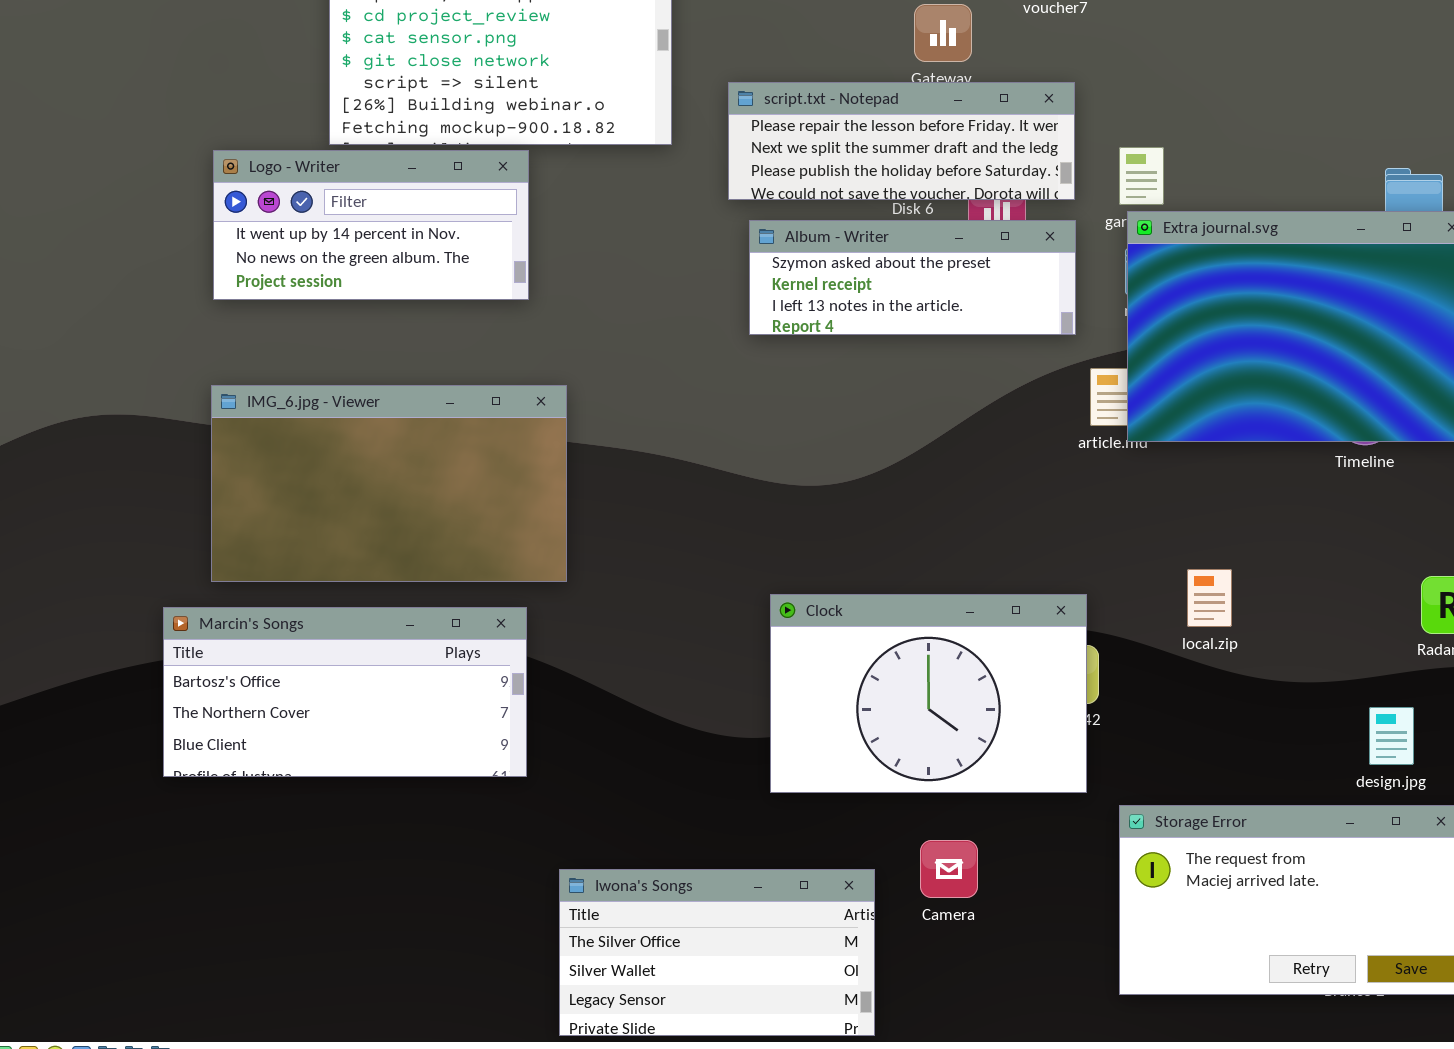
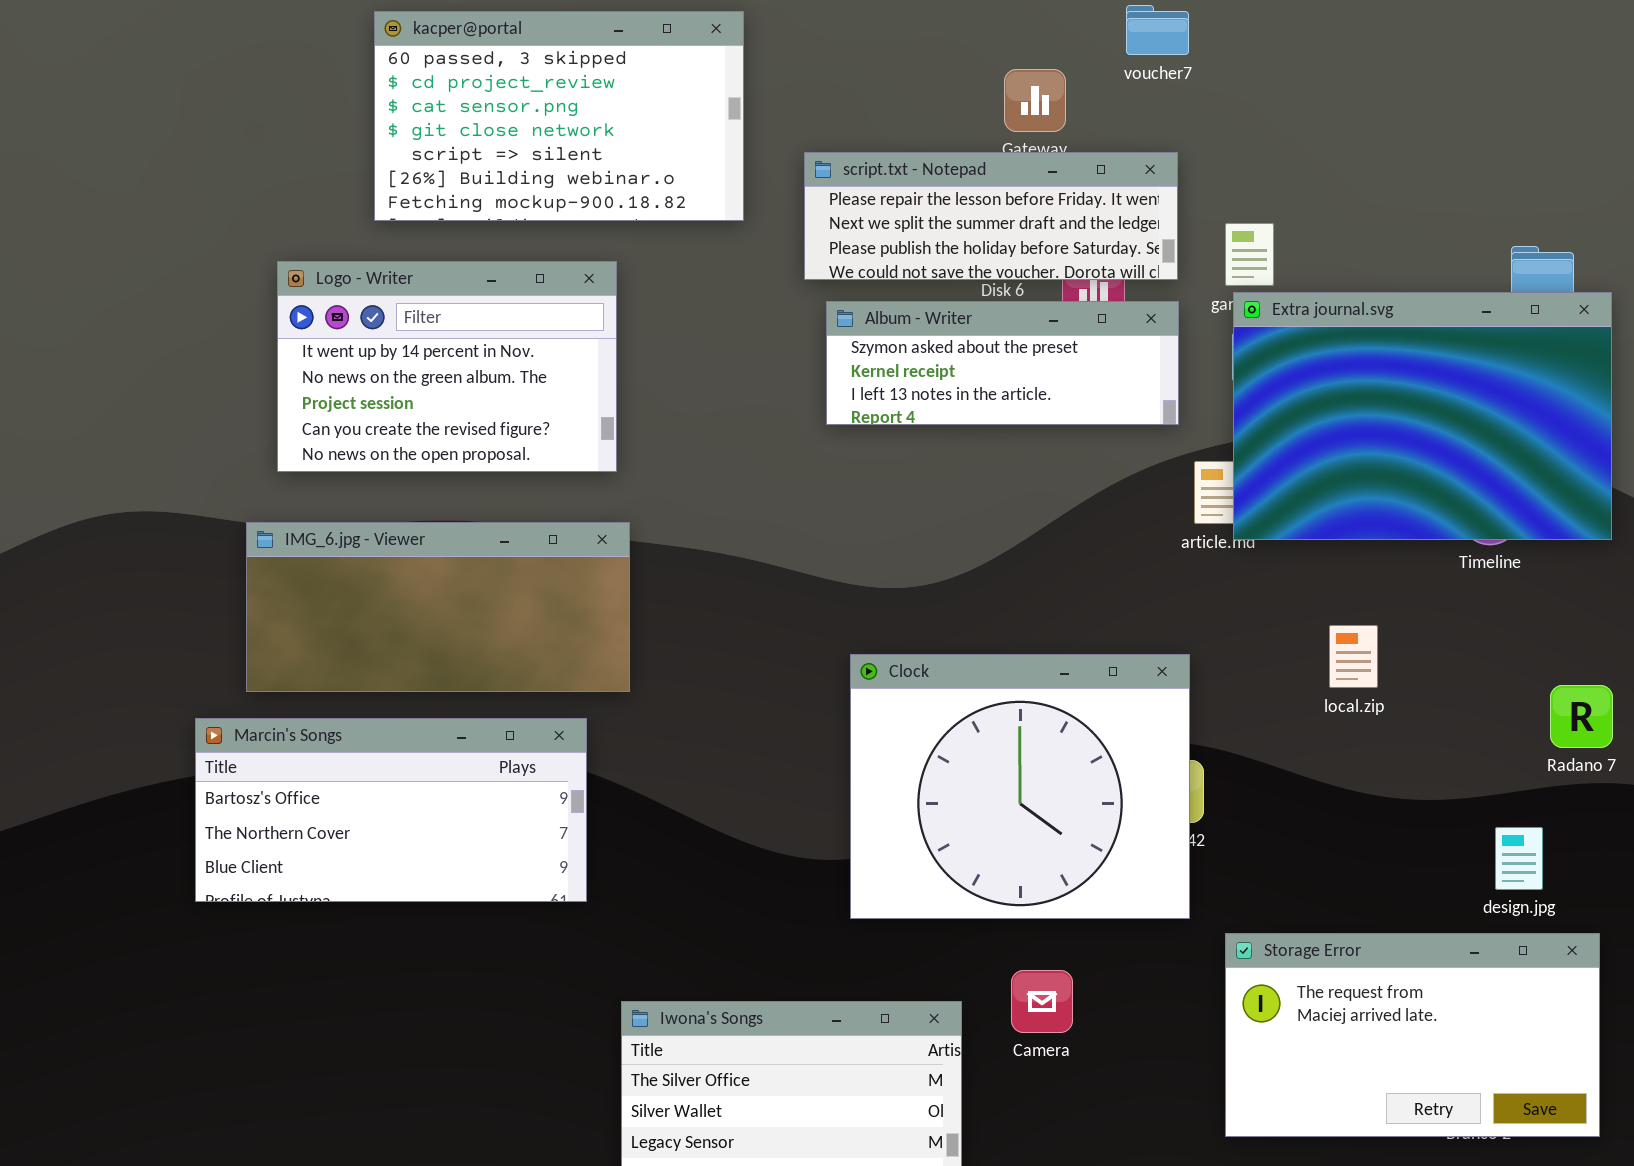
Logo - Writer: [213,150,529,300] -> [277,261,617,472], moved, resized
IMG_6.jpg - Viewer: [211,385,567,582] -> [246,522,630,692], resized
local.zip: [1187,569,1232,627] -> [1329,625,1378,688], moved
Clock: [770,594,1087,793] -> [850,654,1190,919], resized

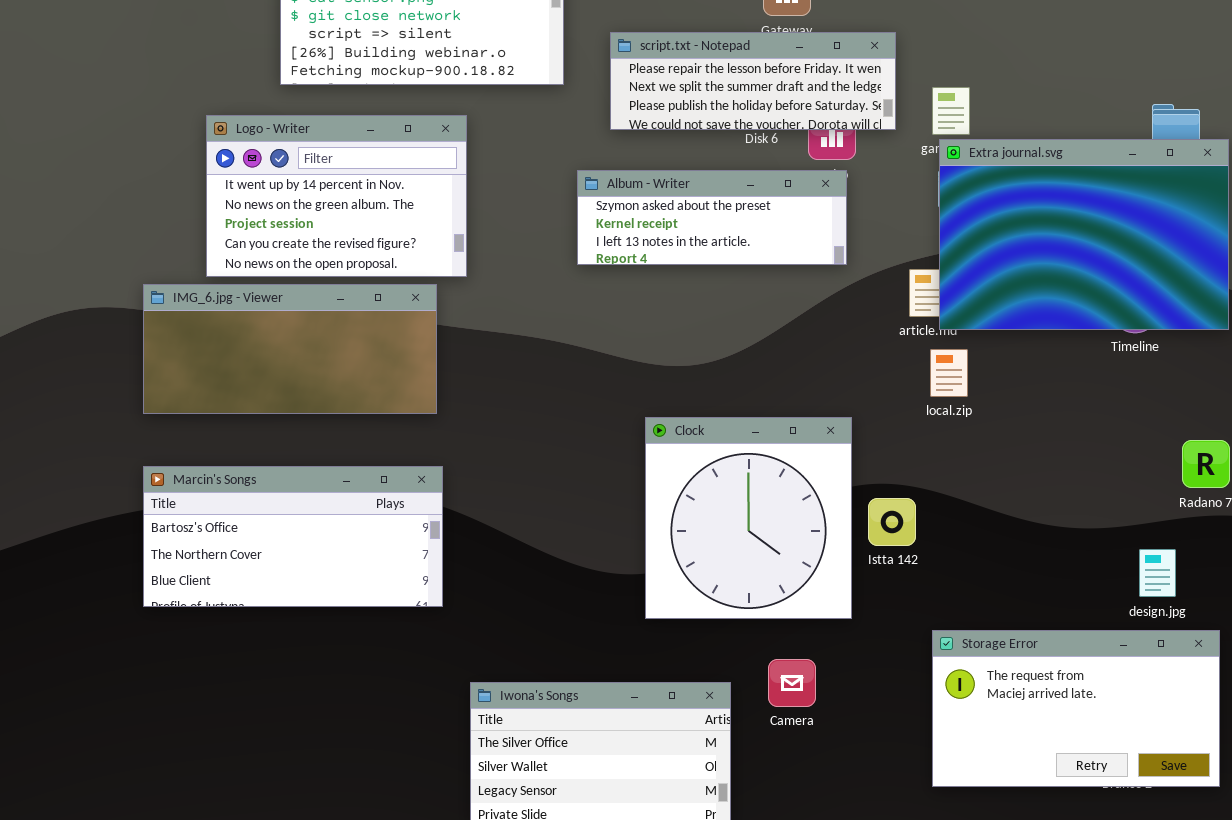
Album - Writer: [826,301,1179,425] -> [577,170,847,265], moved
IMG_6.jpg - Viewer: [246,522,630,692] -> [143,284,437,414], moved
local.zip: [1329,625,1378,688] -> [930,349,968,397], moved
Clock: [850,654,1190,919] -> [645,417,852,619], resized

